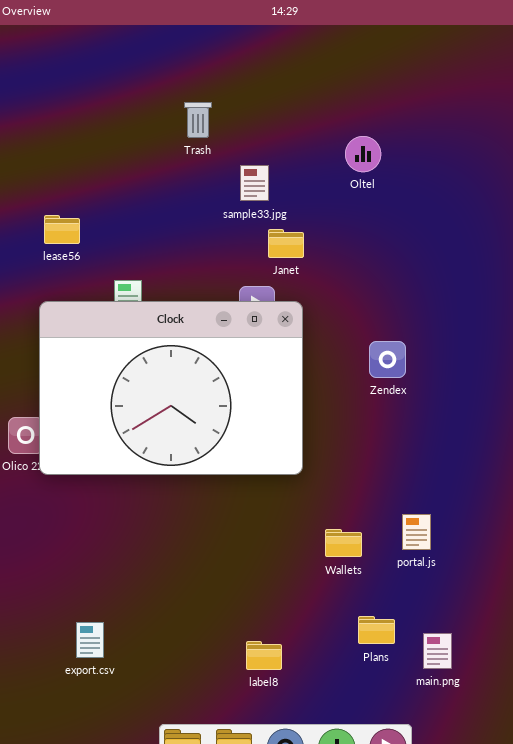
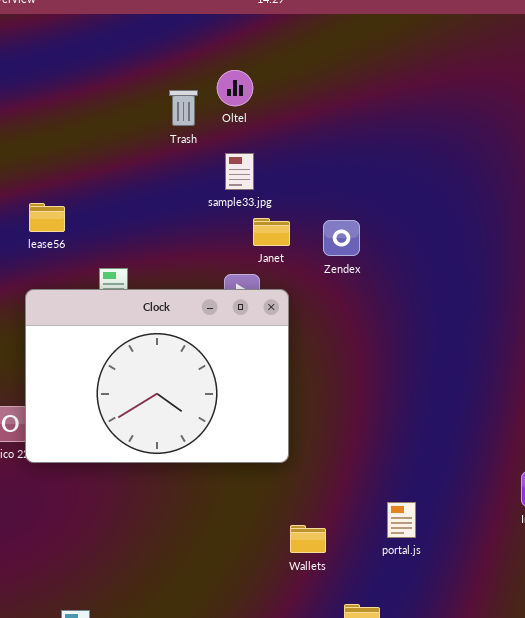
Oltel: [345,136,381,172] -> [217,70,253,106], moved
Zendex: [369,341,406,378] -> [323,220,360,256], moved
Wallets: [325,529,362,557] -> [290,525,326,553], moved

